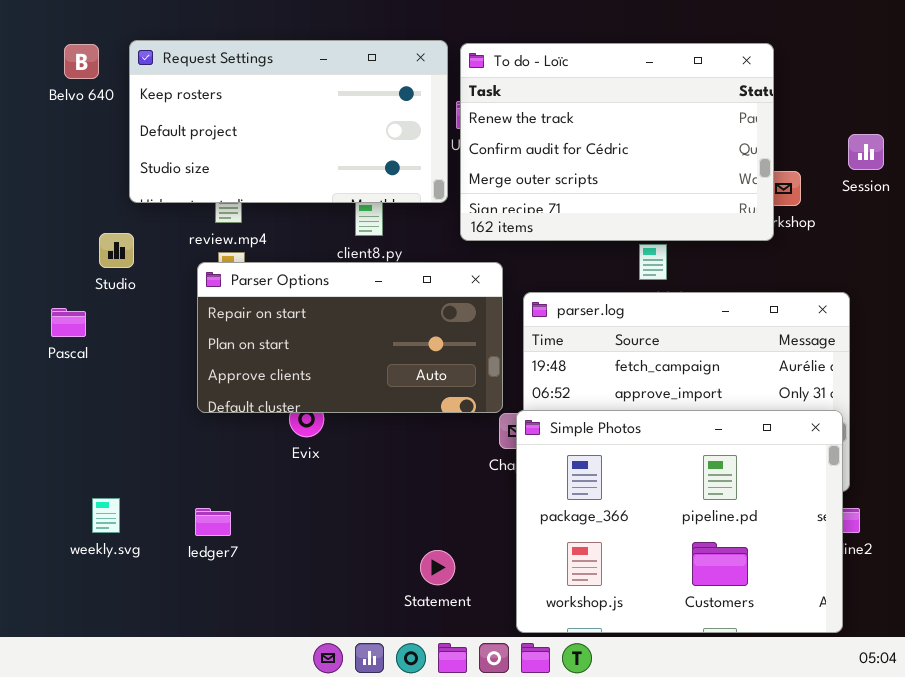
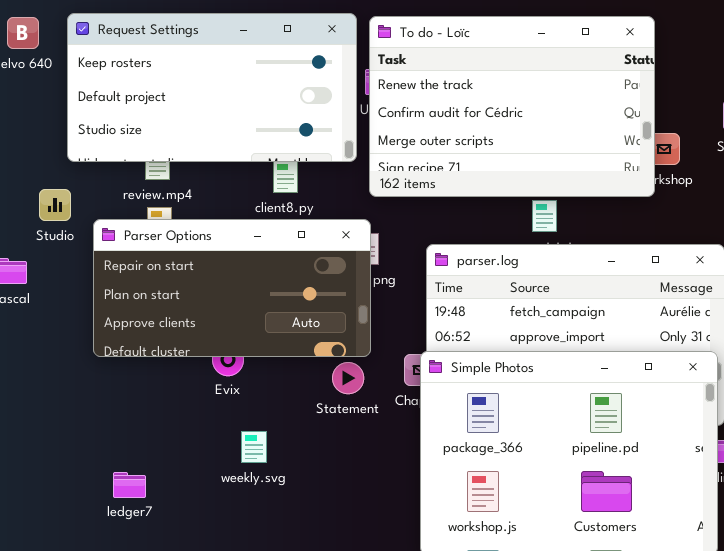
Parser Options: [197,262,503,413] -> [93,219,371,357], moved
weekly.svg: [92,498,120,533] -> [241,431,267,463], moved
ledger7: [195,508,231,536] -> [113,472,146,498], moved
Statement: [420,550,455,585] -> [332,362,364,394], moved

